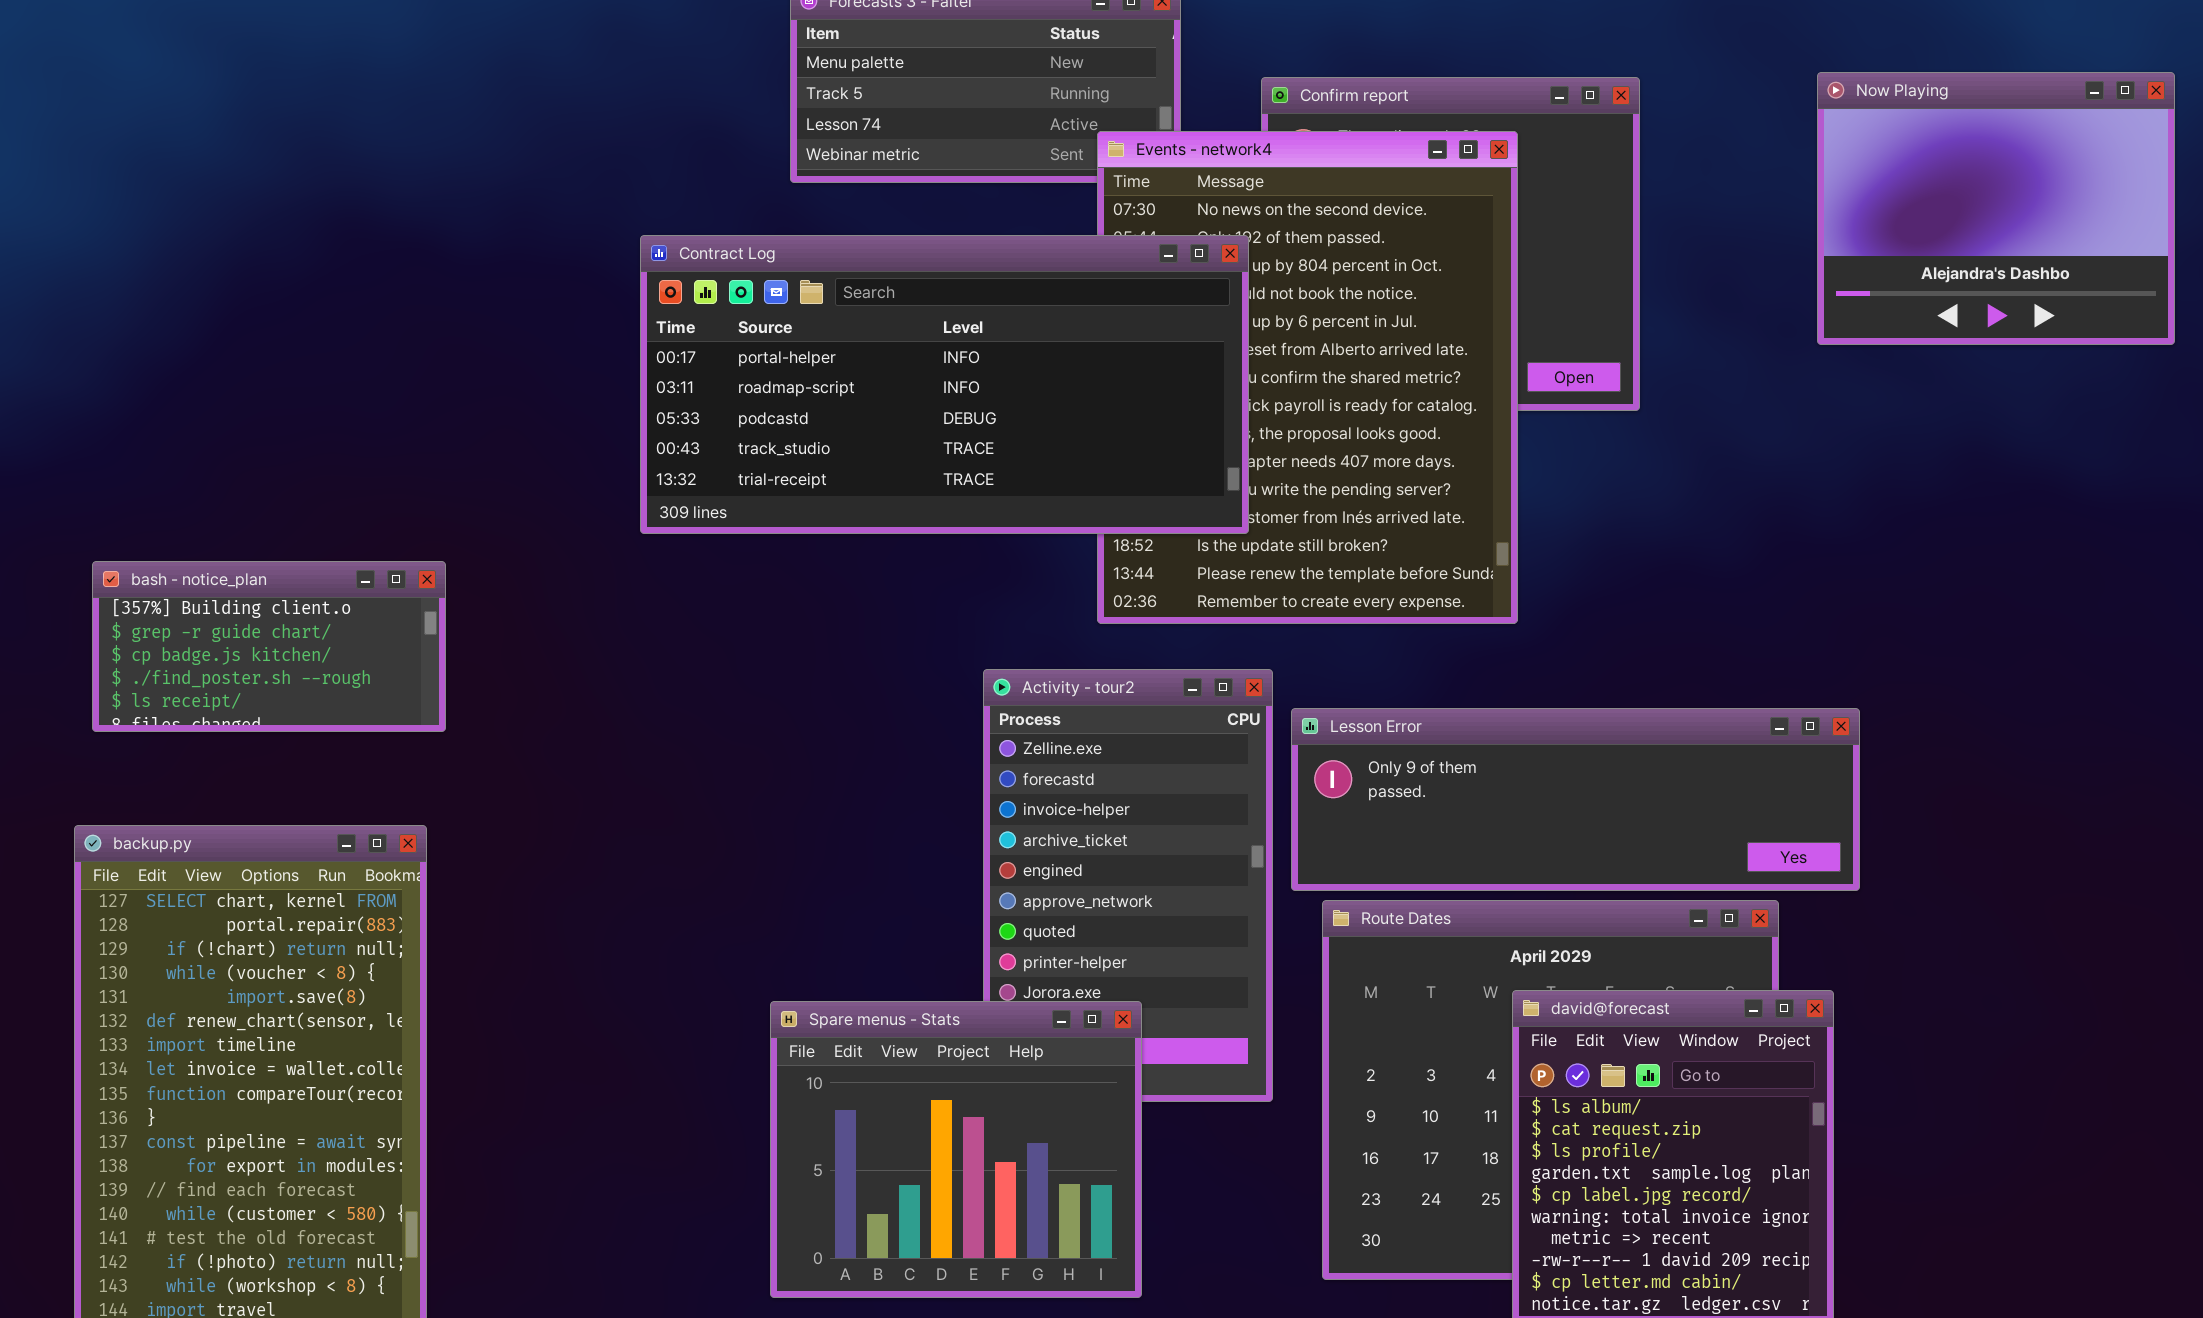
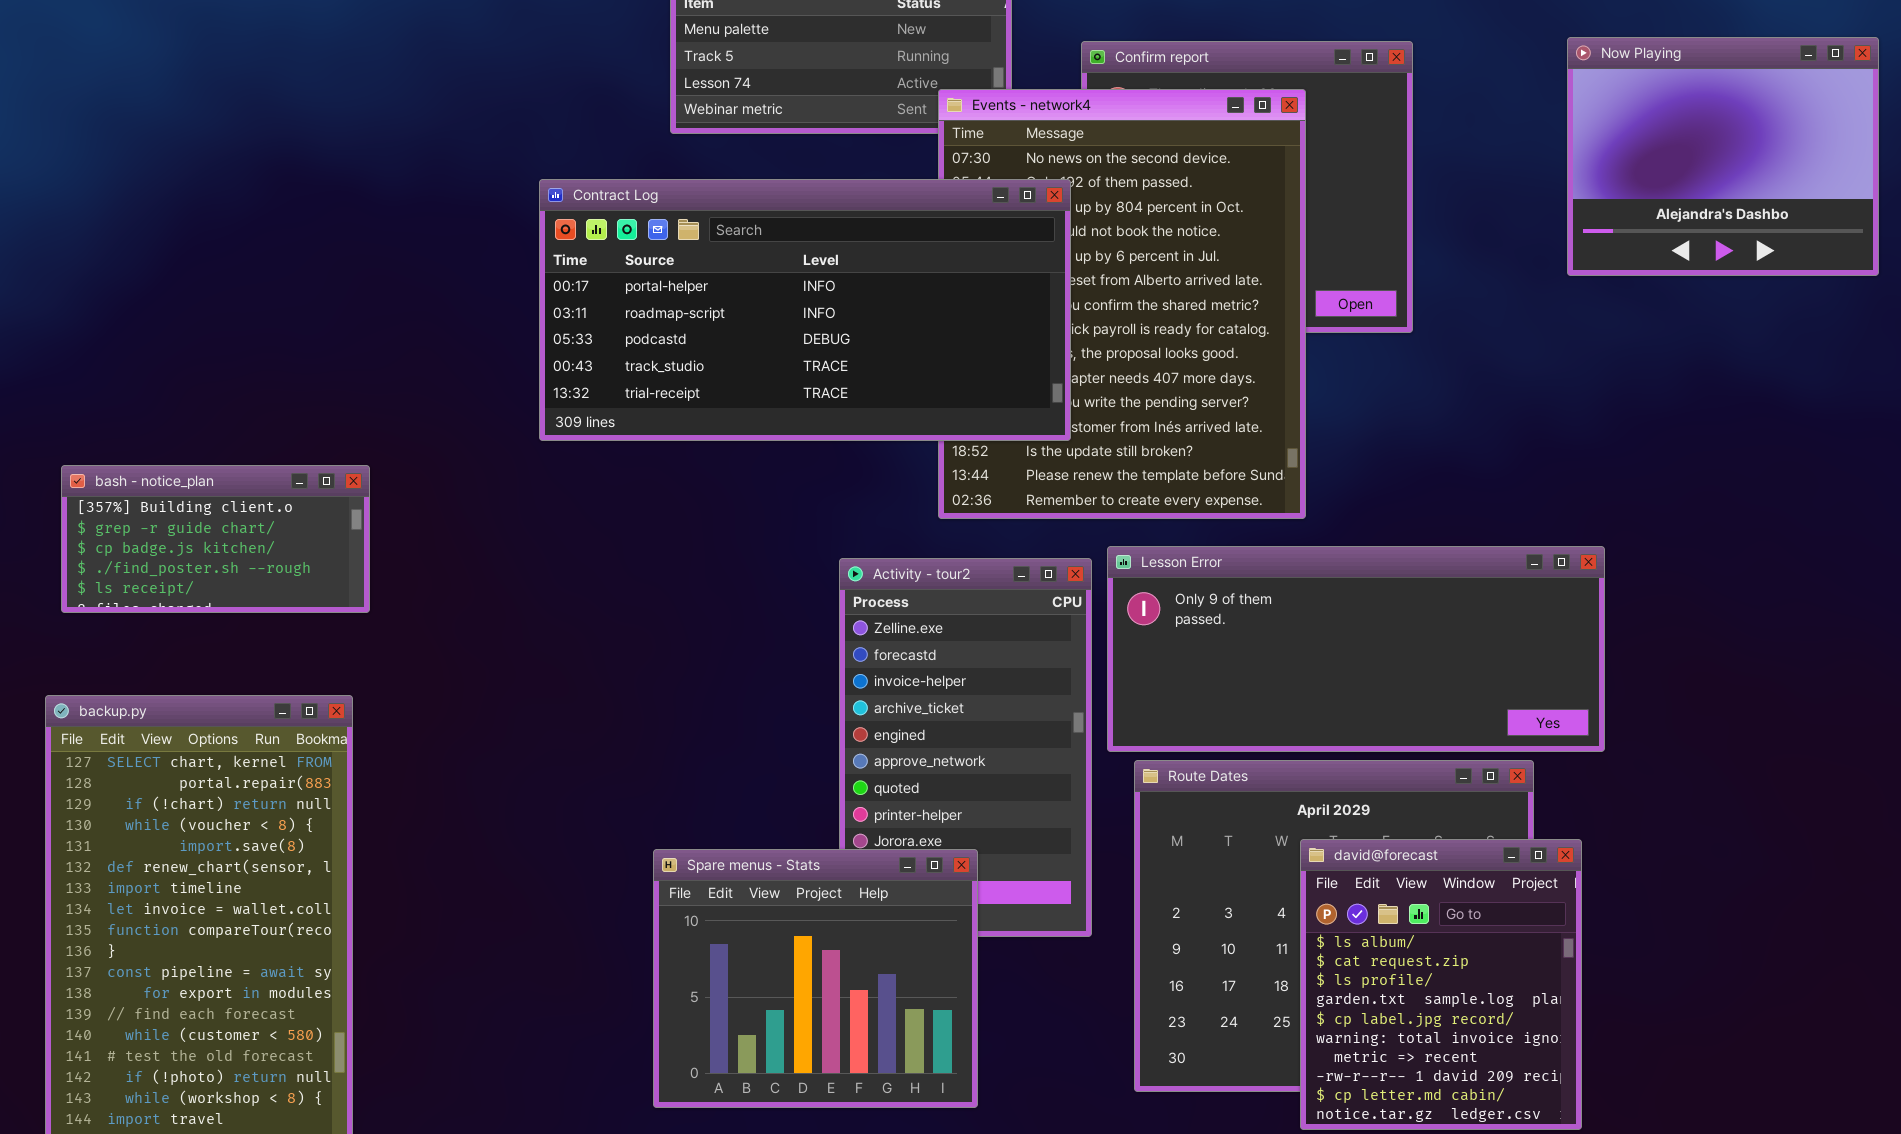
Lesson Error: [1291,708,1860,891] -> [1107,546,1605,752], resized

